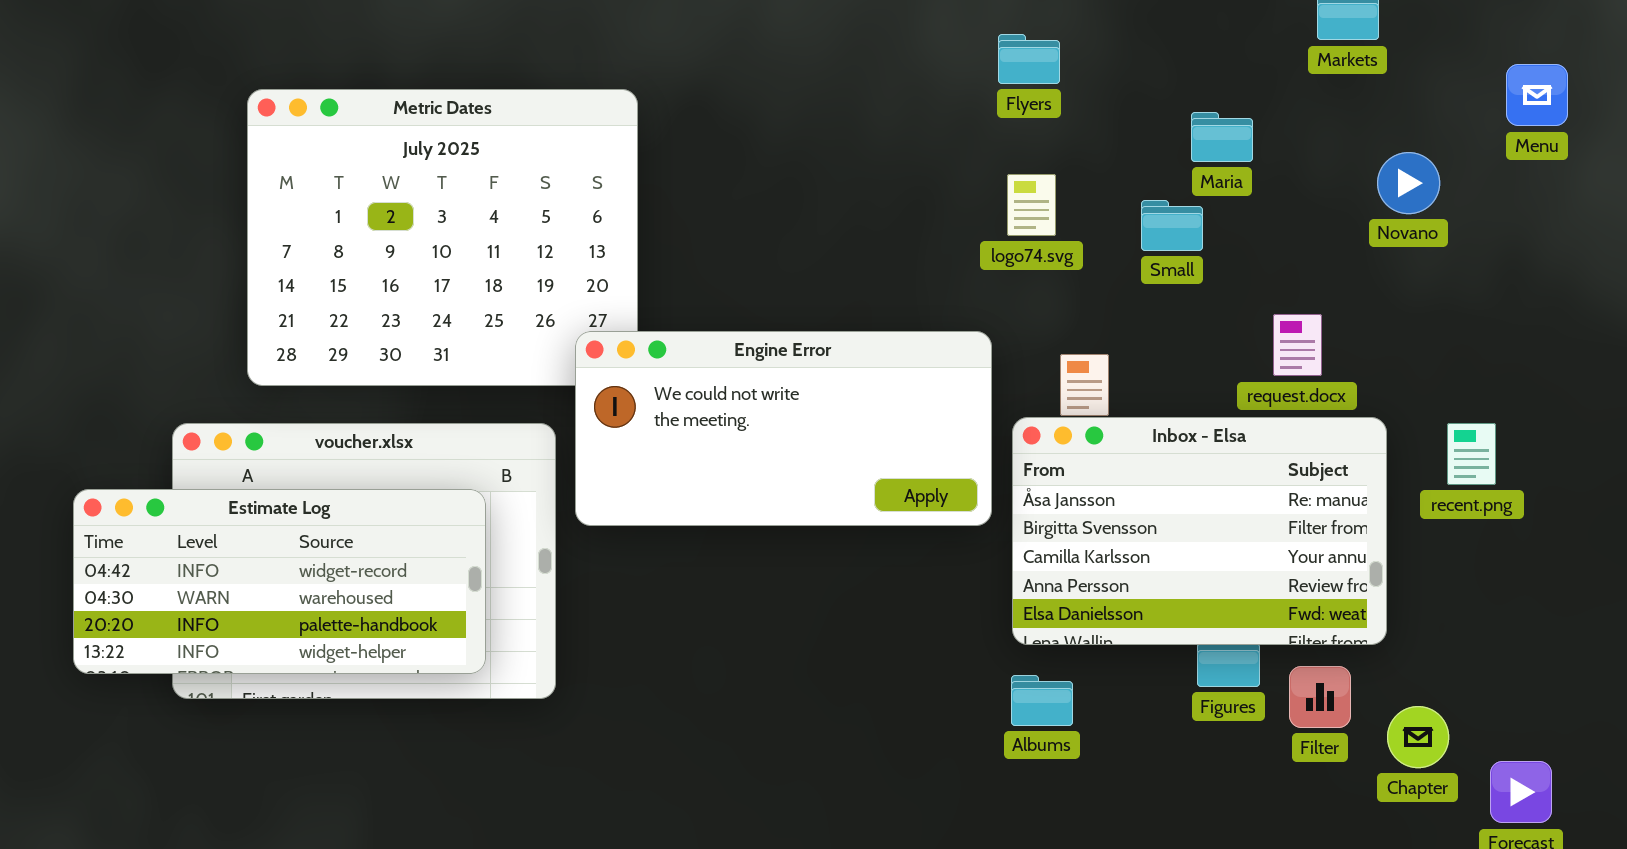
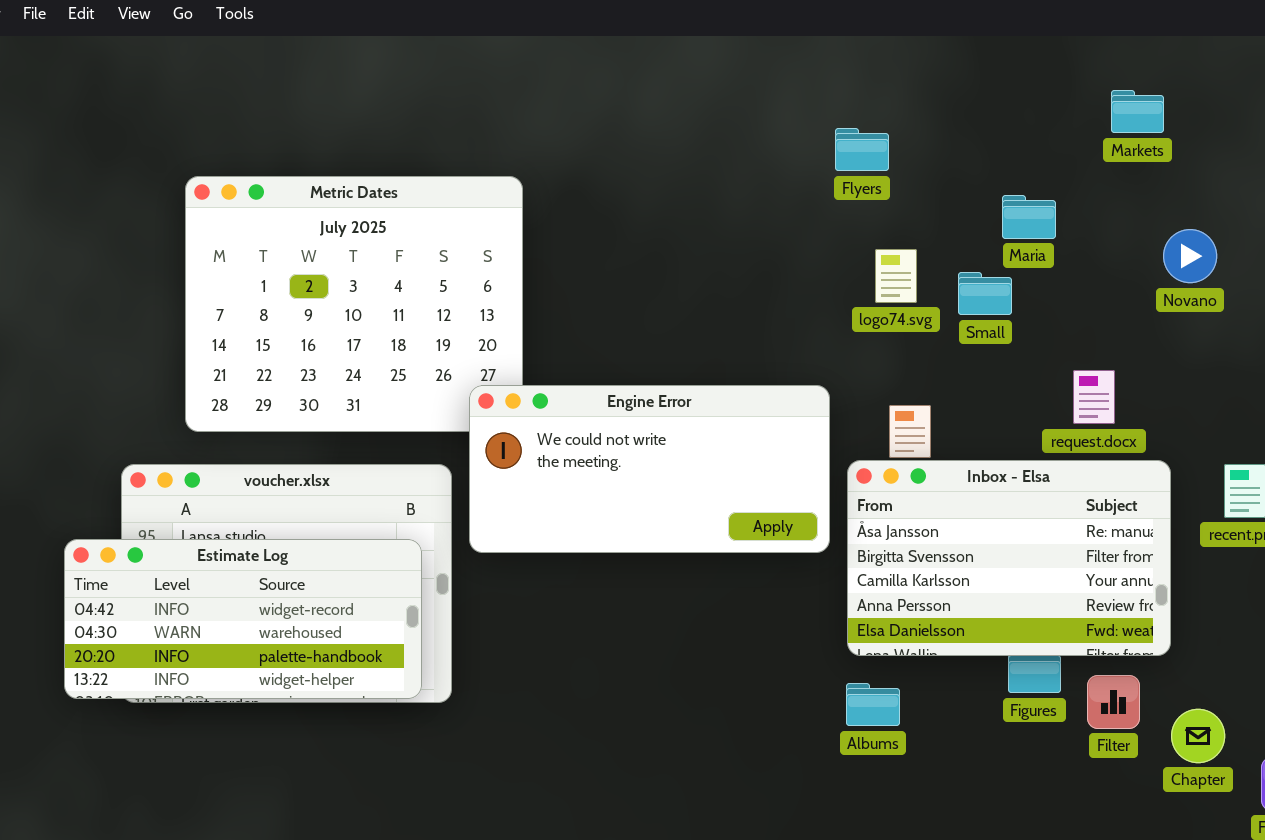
logo74.svg: [1007,174,1056,236] -> [875,249,917,303], moved
Estimate Log: [73,489,486,674] -> [64,539,422,699], moved

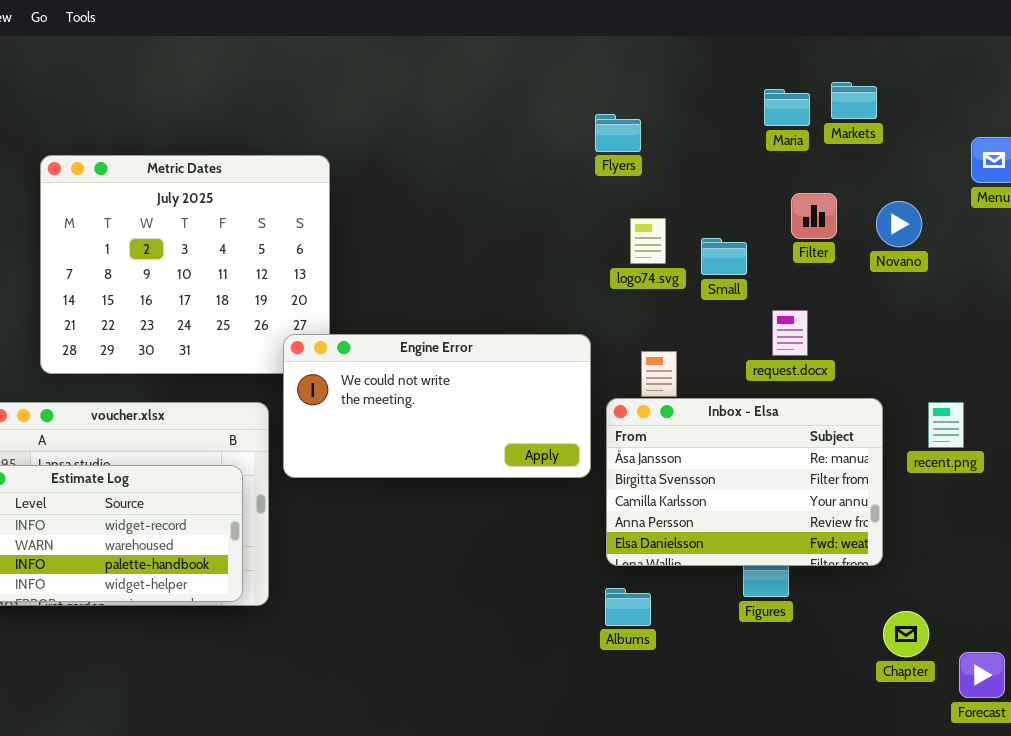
Maria: [1002,195,1056,239] -> [764,89,810,126], moved
request.docx: [1073,370,1115,424] -> [772,310,808,356], moved
Filter: [1087,675,1140,729] -> [791,193,837,239], moved

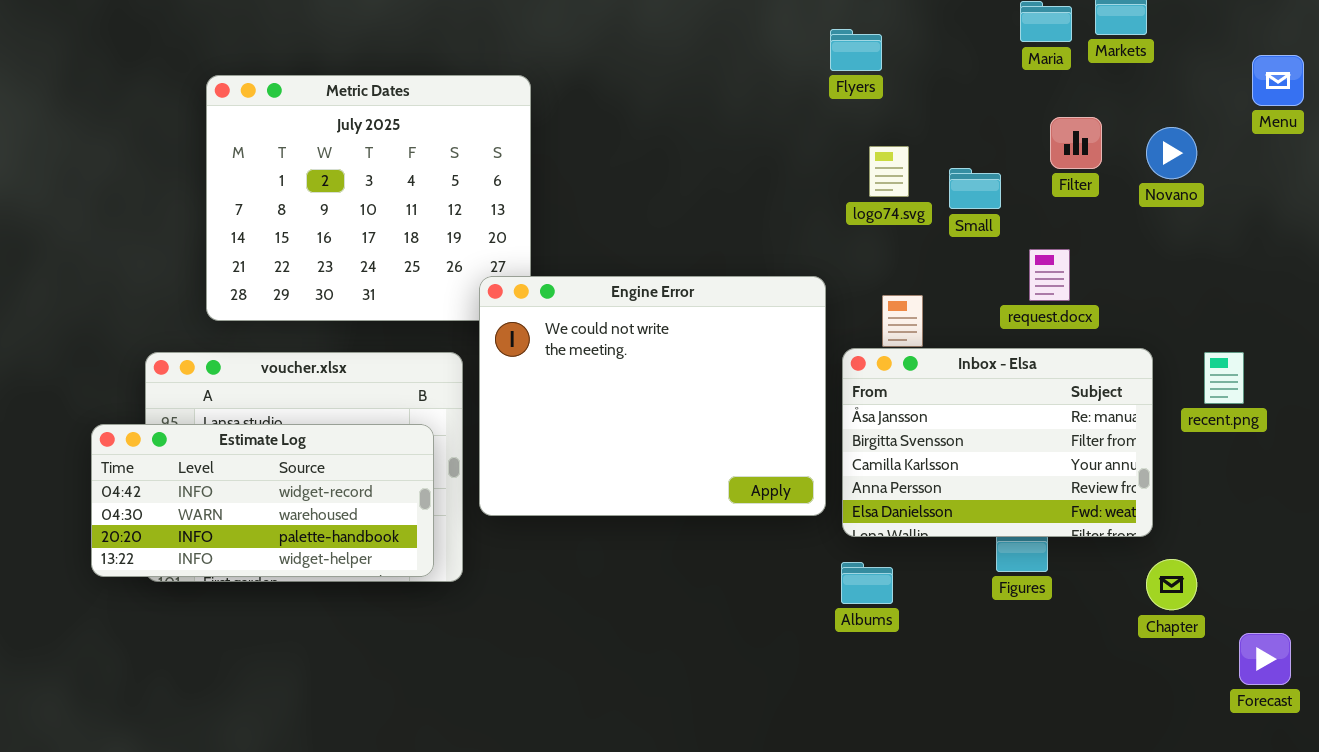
Engine Error: [283,334,591,478] -> [479,276,826,516], resized
Chapter: [883,611,929,657] -> [1146,559,1197,610], moved

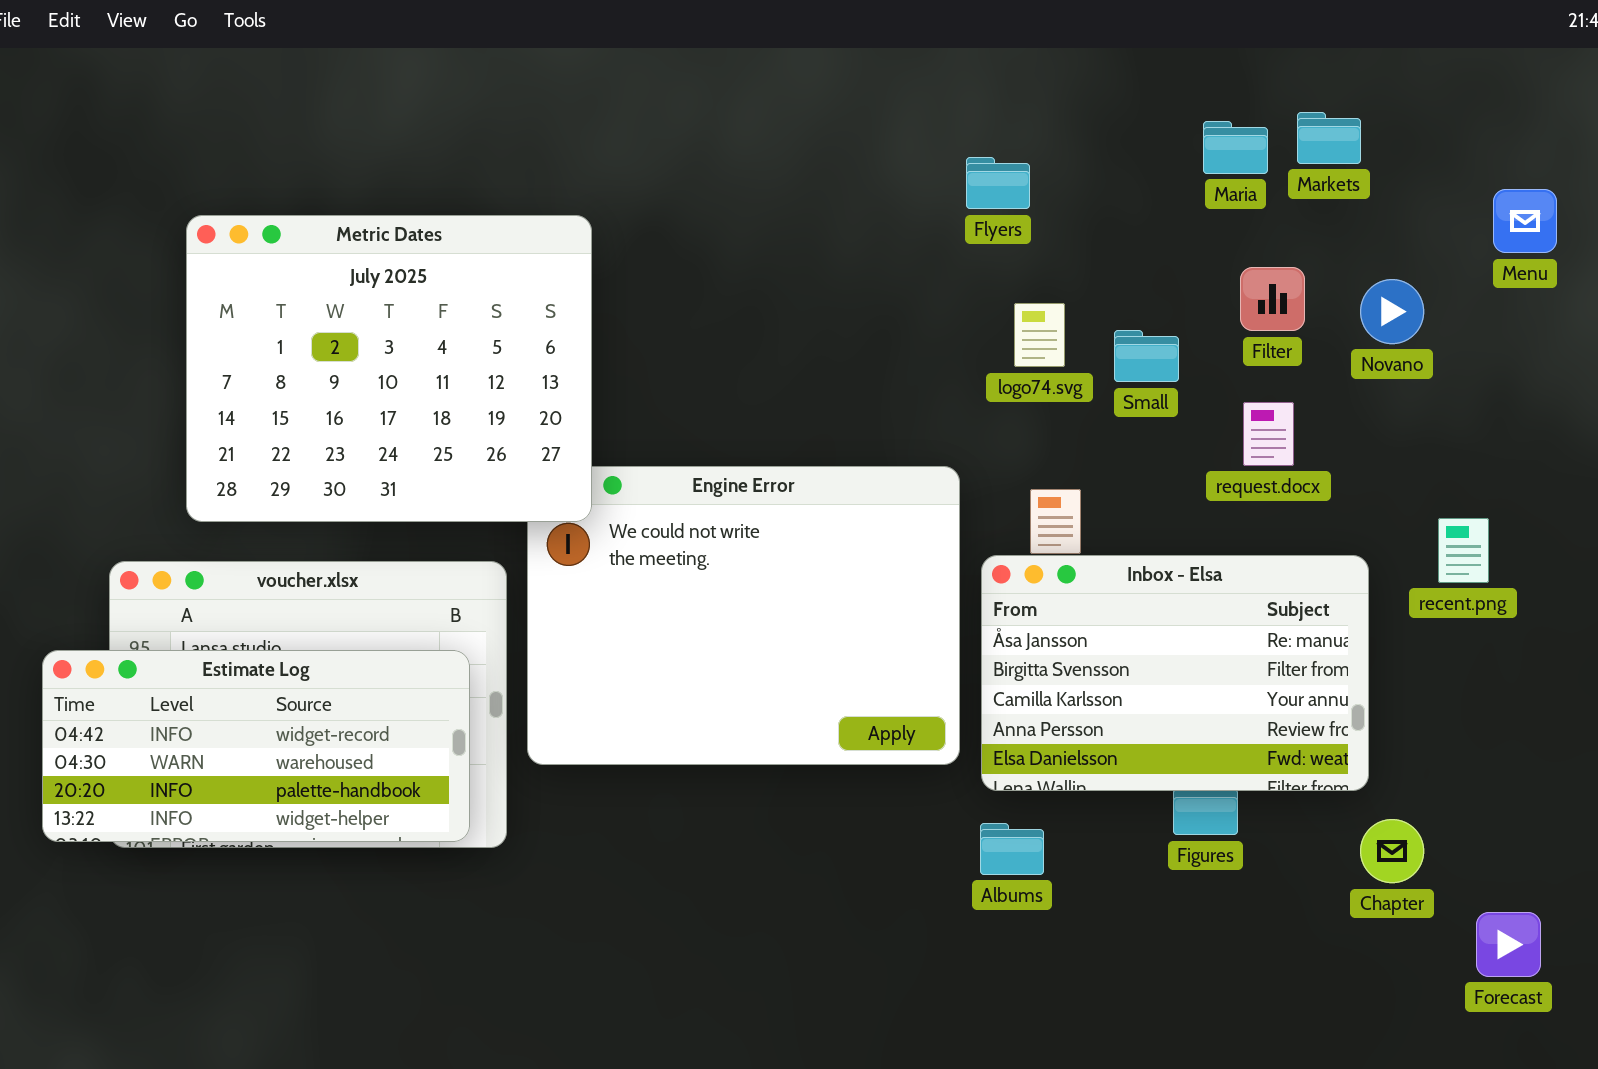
Metric Dates: [206,75,531,321] -> [186,215,592,522], raised
request.docx: [1029,249,1070,301] -> [1243,402,1294,466], moved
recent.png: [1204,352,1244,404] -> [1438,518,1489,583], moved

